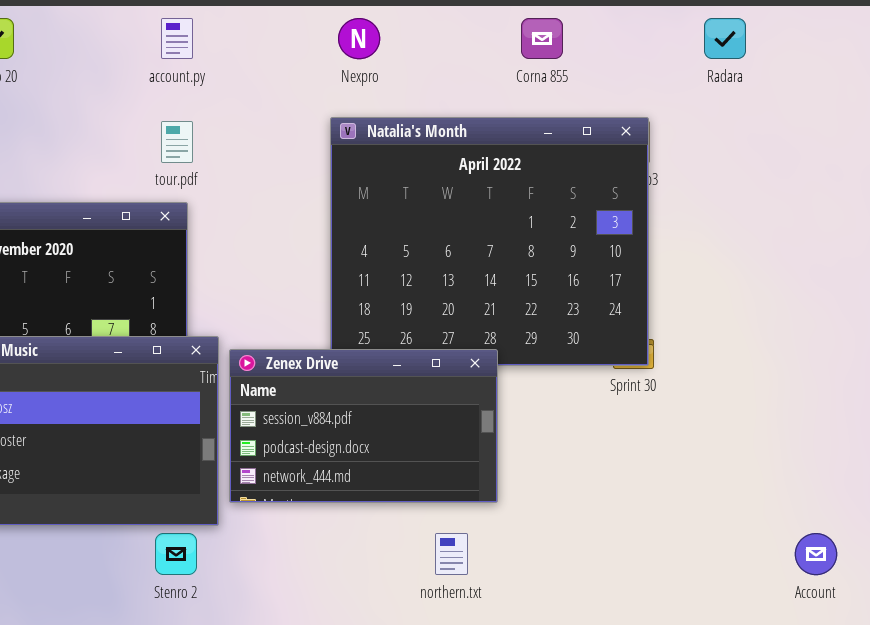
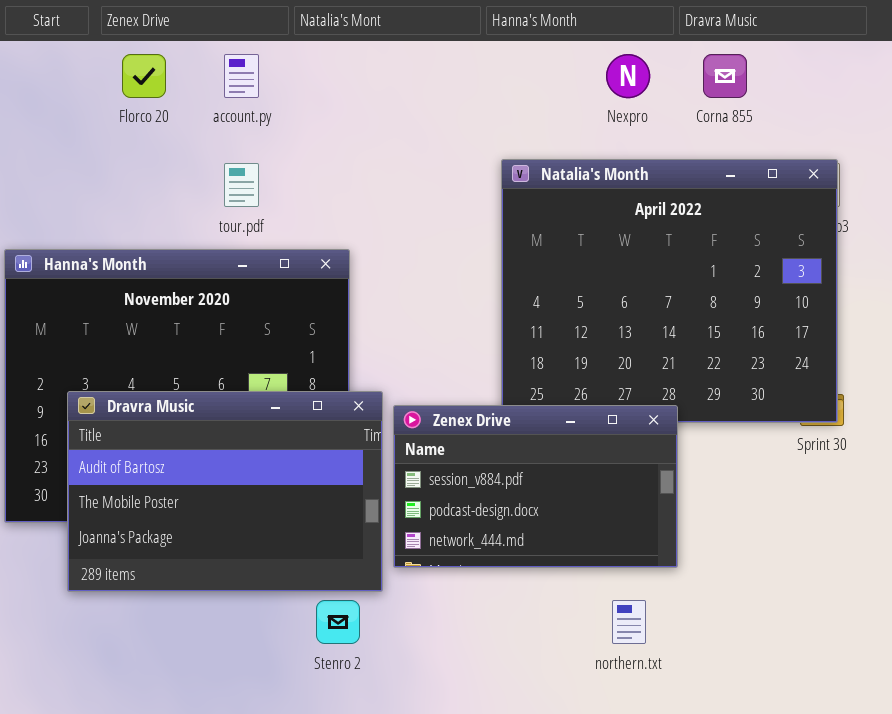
account.py: [161,18,193,59] -> [224,54,259,98], moved
Nexpro: [338,18,380,59] -> [606,54,650,98], moved
tour.pdf: [161,121,193,163] -> [224,163,259,207], moved

